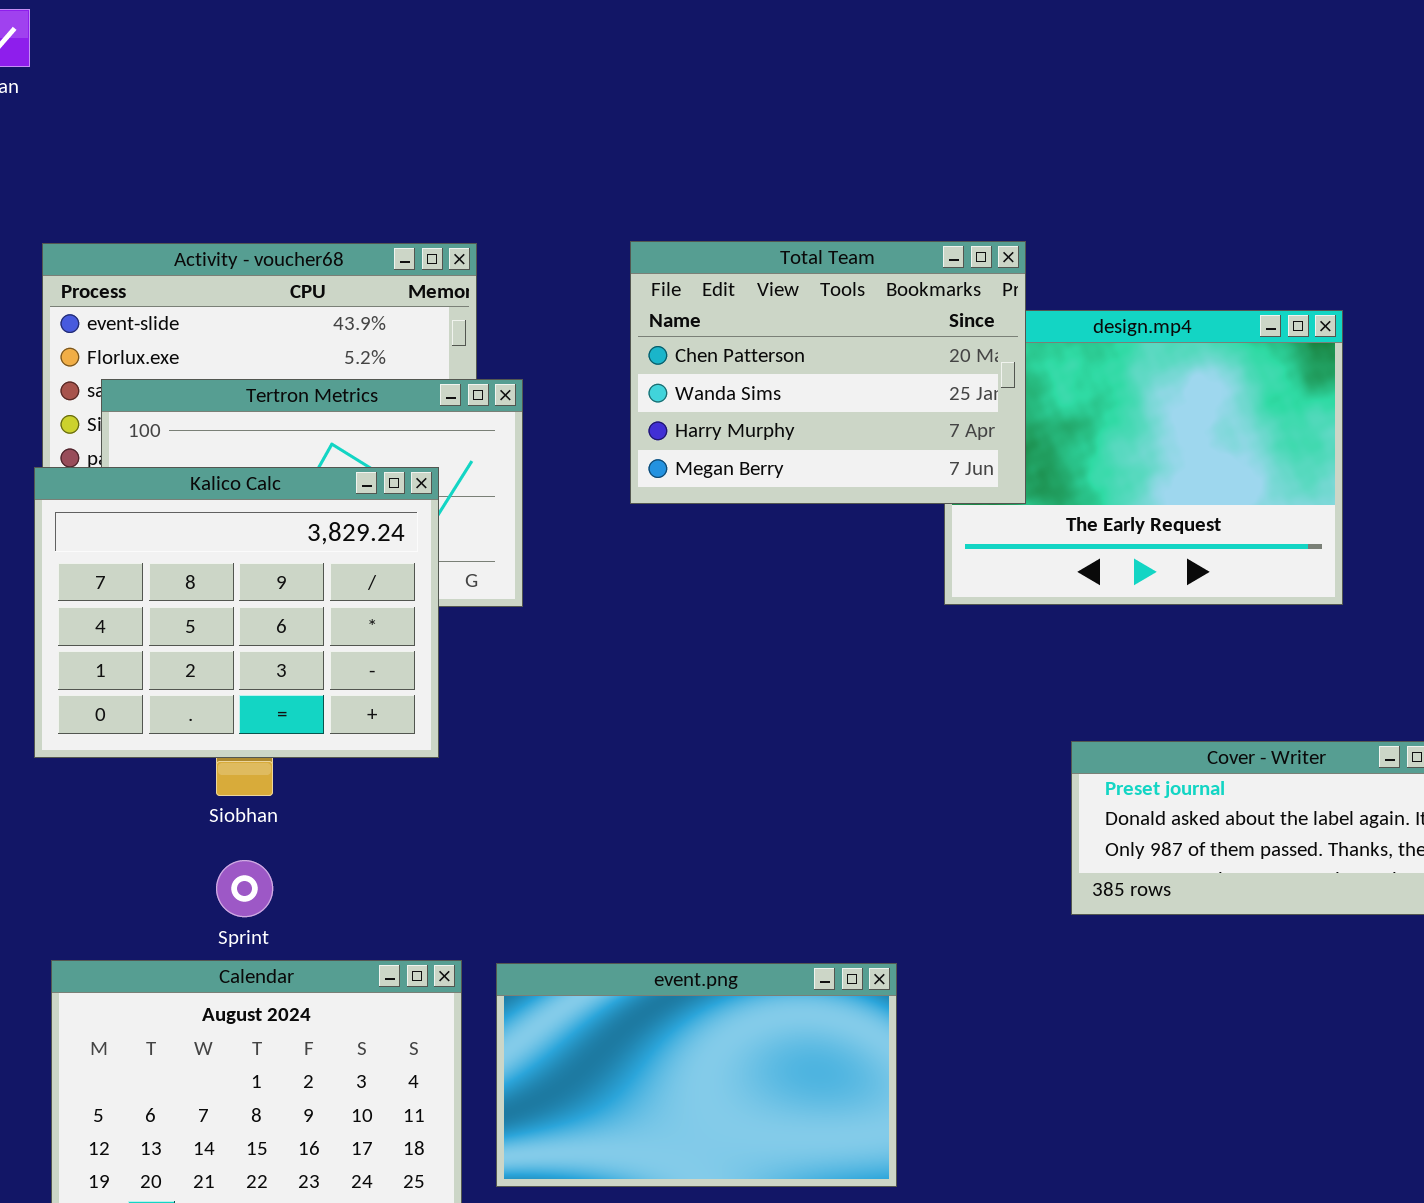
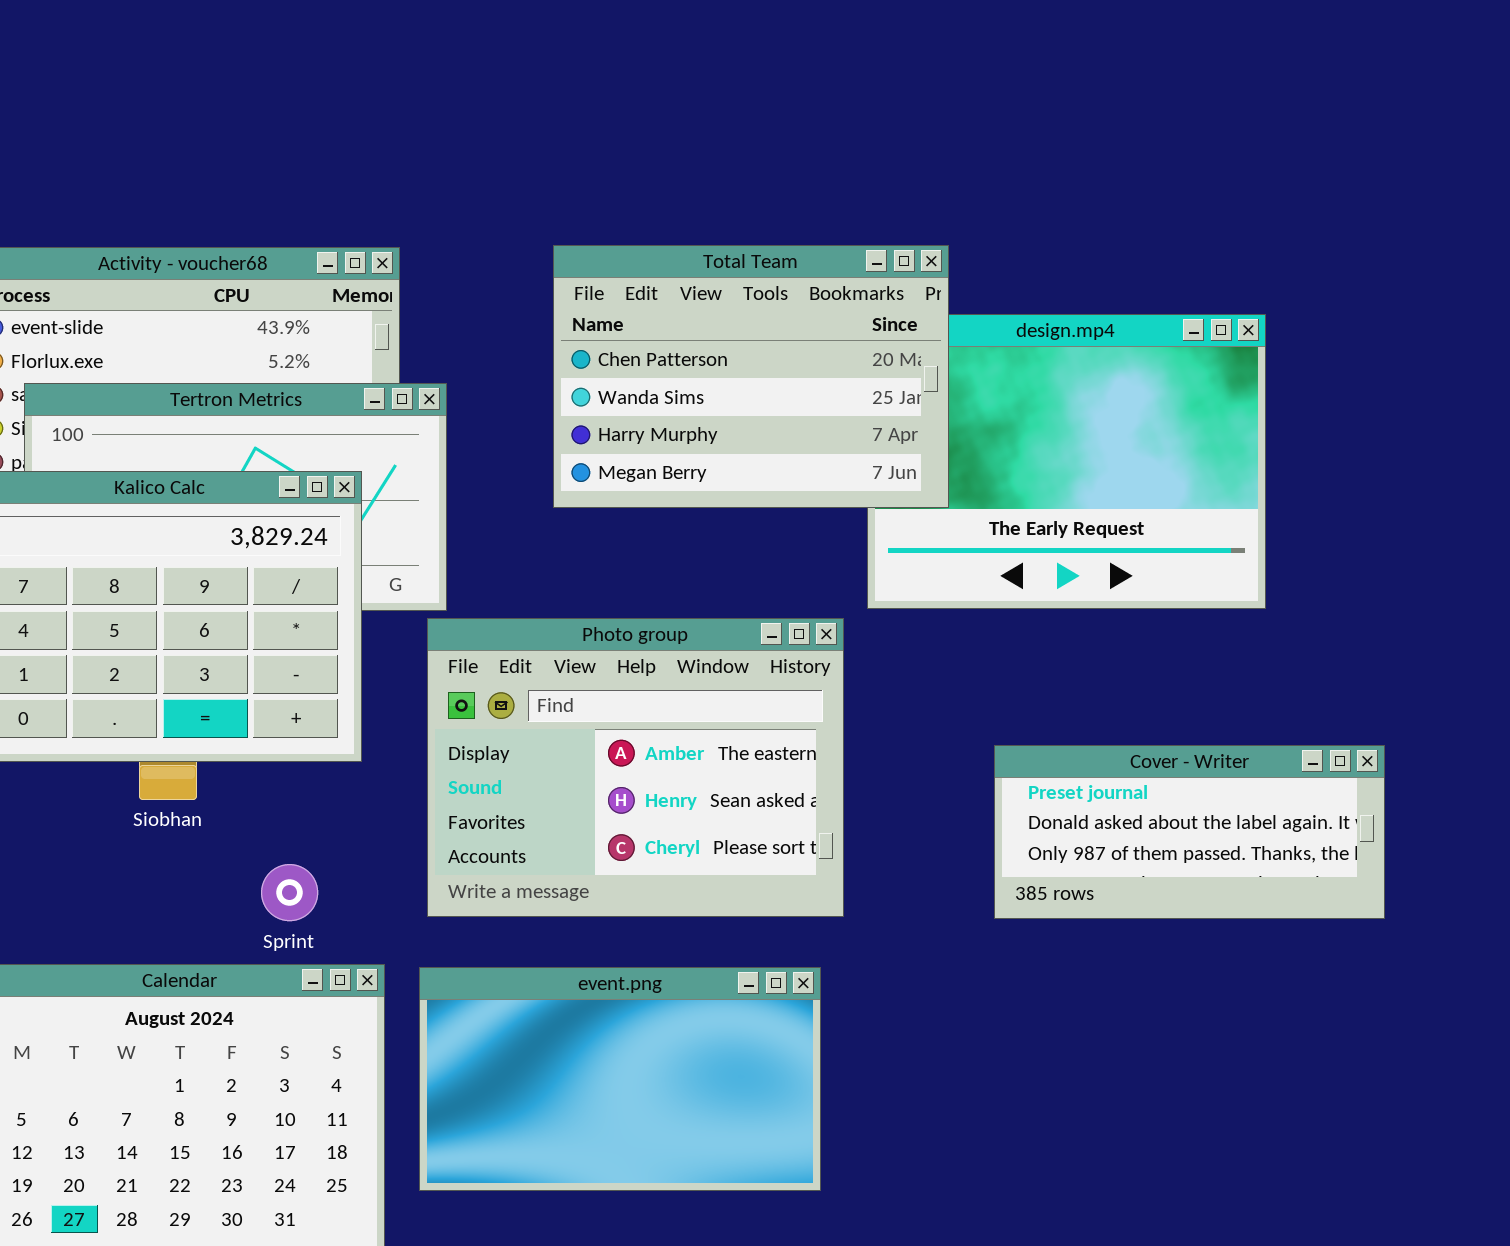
Photo group: none -> [427,618,844,917], opened
Sprint: [216,860,273,917] -> [261,864,318,921], moved

